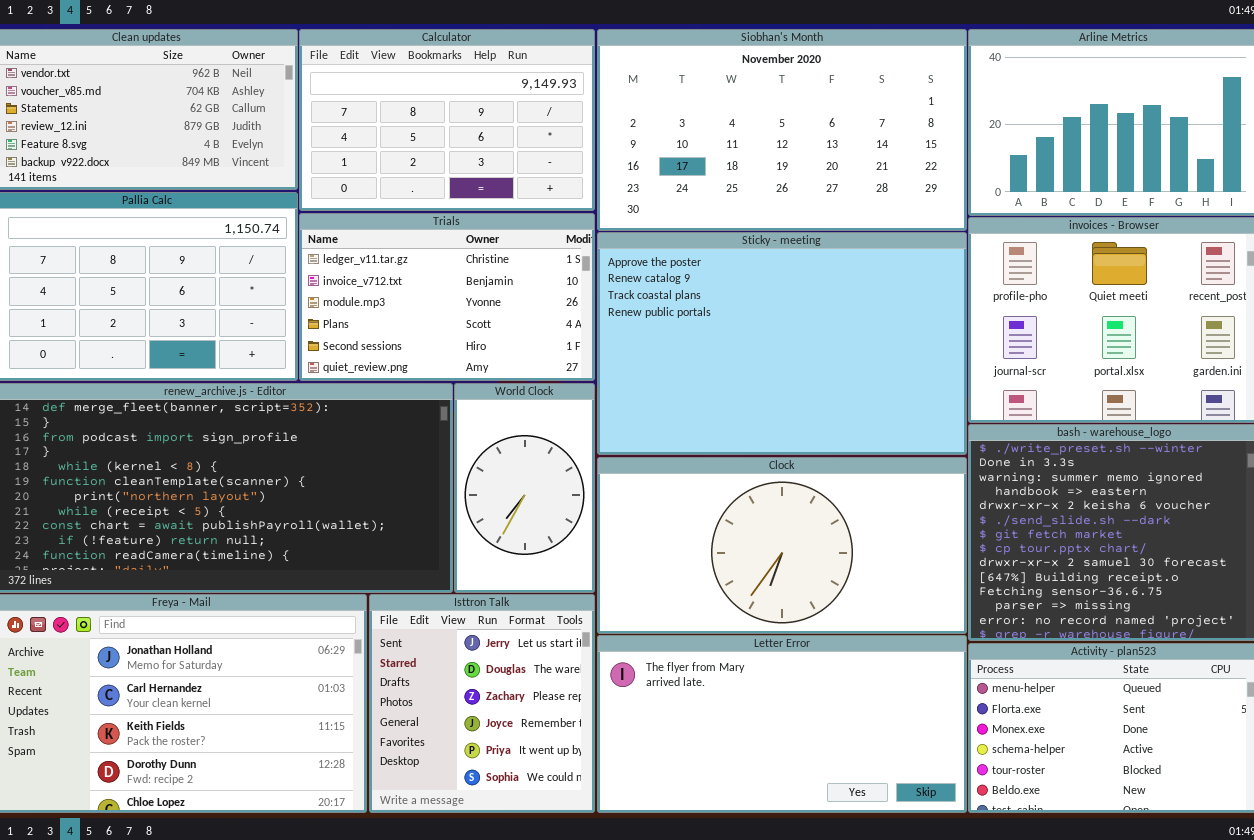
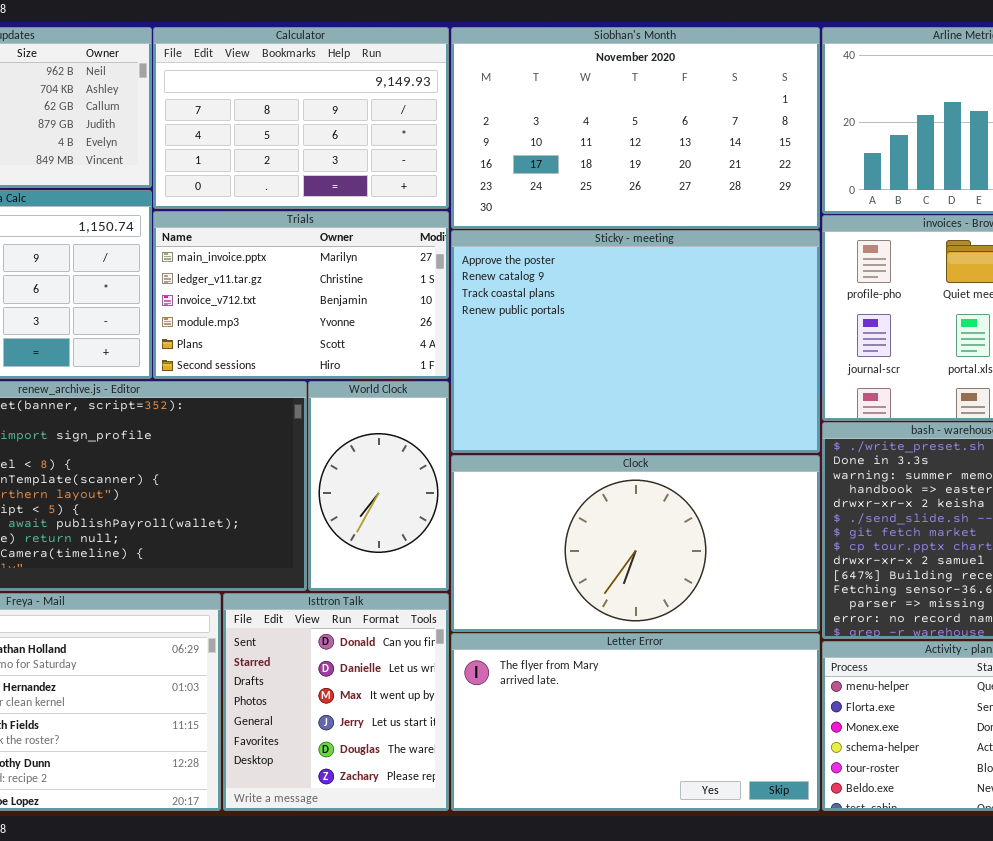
Trials: [299,213,595,381] -> [153,211,449,379], scrolled up 1 row
Isttron Talk: [369,594,595,813] -> [223,593,449,811], scrolled up 3 rows

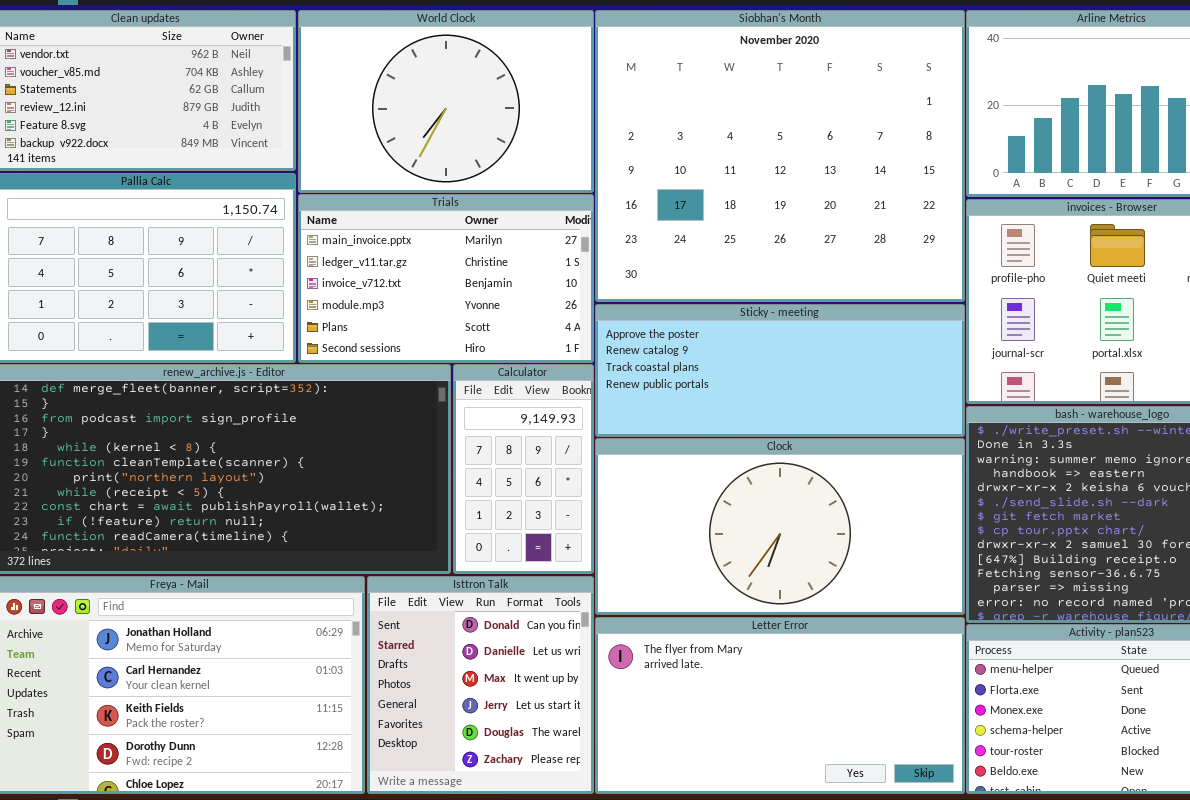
Calculator: [153,27,449,209] -> [453,364,594,574], moved, resized
Siobhan's Month: [451,27,820,229] -> [595,10,965,302], resized
Sticky - meeting: [451,230,820,453] -> [595,304,965,437], resized
World Clock: [308,381,449,591] -> [298,10,594,193], moved, resized

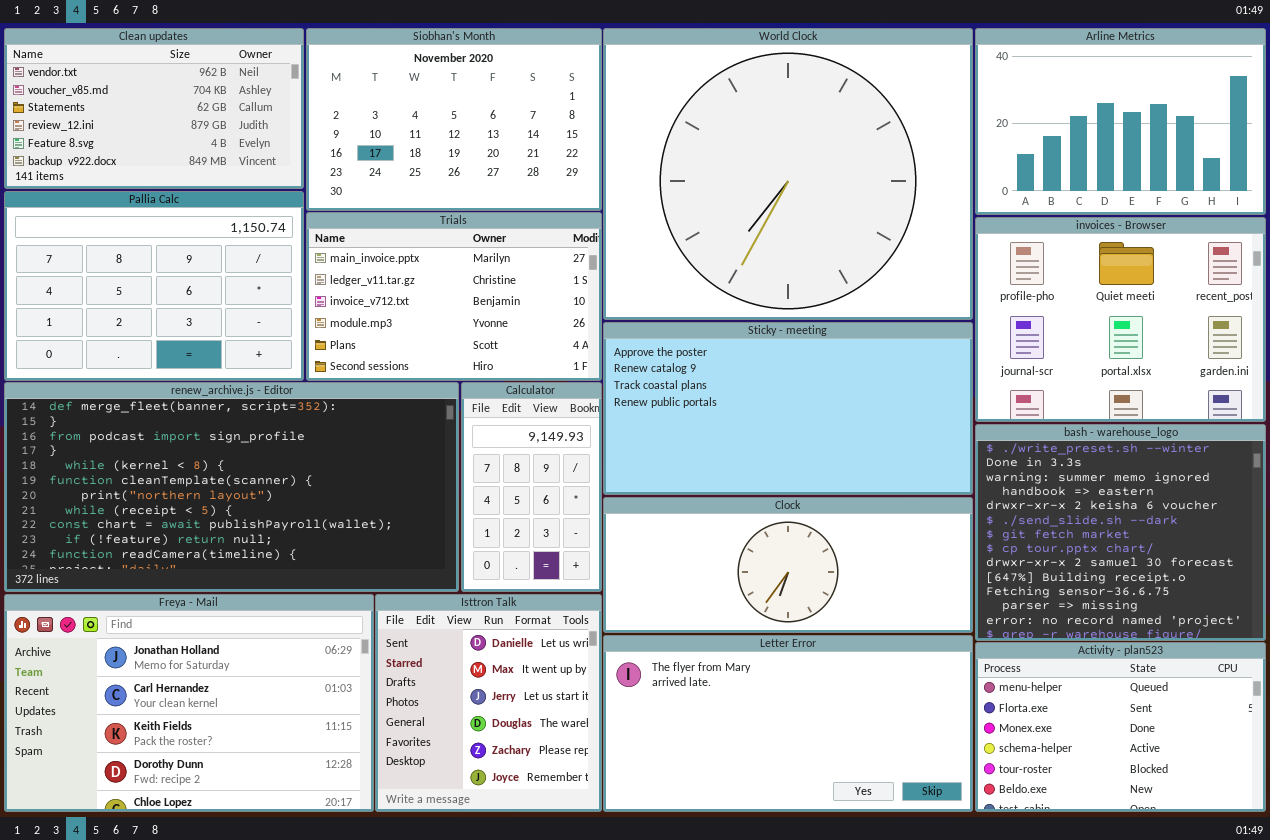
World Clock: [298,10,594,193] -> [603,28,973,320], moved, resized
Siobhan's Month: [595,10,965,302] -> [306,28,602,211], moved, resized
Sticky - meeting: [595,304,965,437] -> [603,322,973,495], resized
Clock: [595,438,965,615] -> [603,497,973,633], resized
Isttron Talk: [367,576,594,794] -> [375,594,602,812], scrolled down 1 row

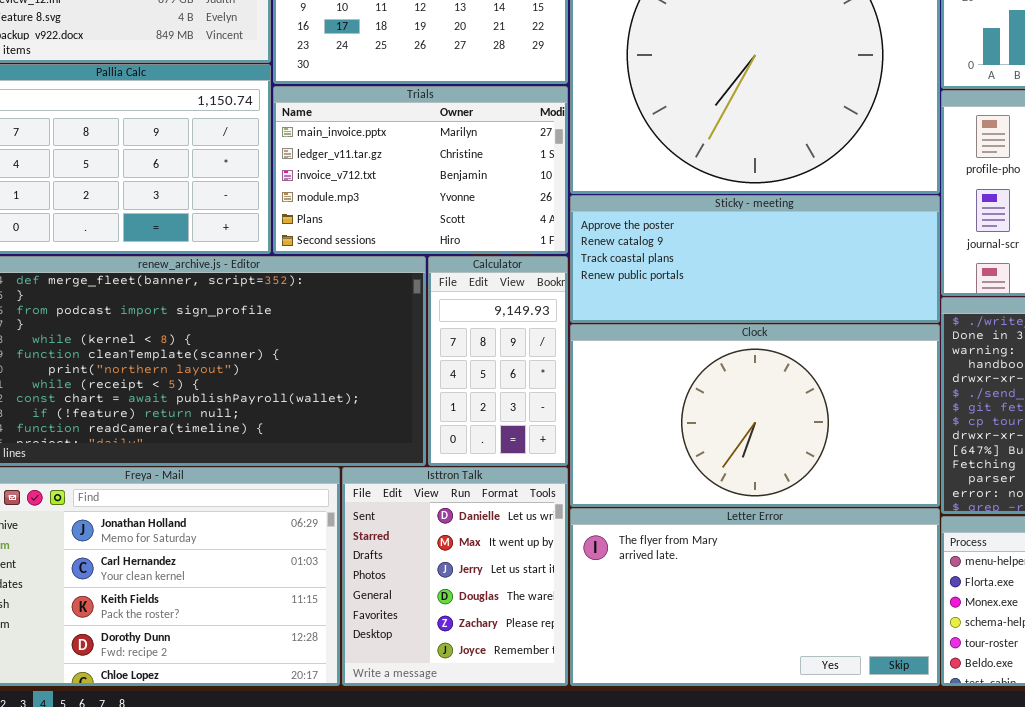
Sticky - meeting: [603,322,973,495] -> [570,195,940,323], resized
Clock: [603,497,973,633] -> [570,324,940,507], resized

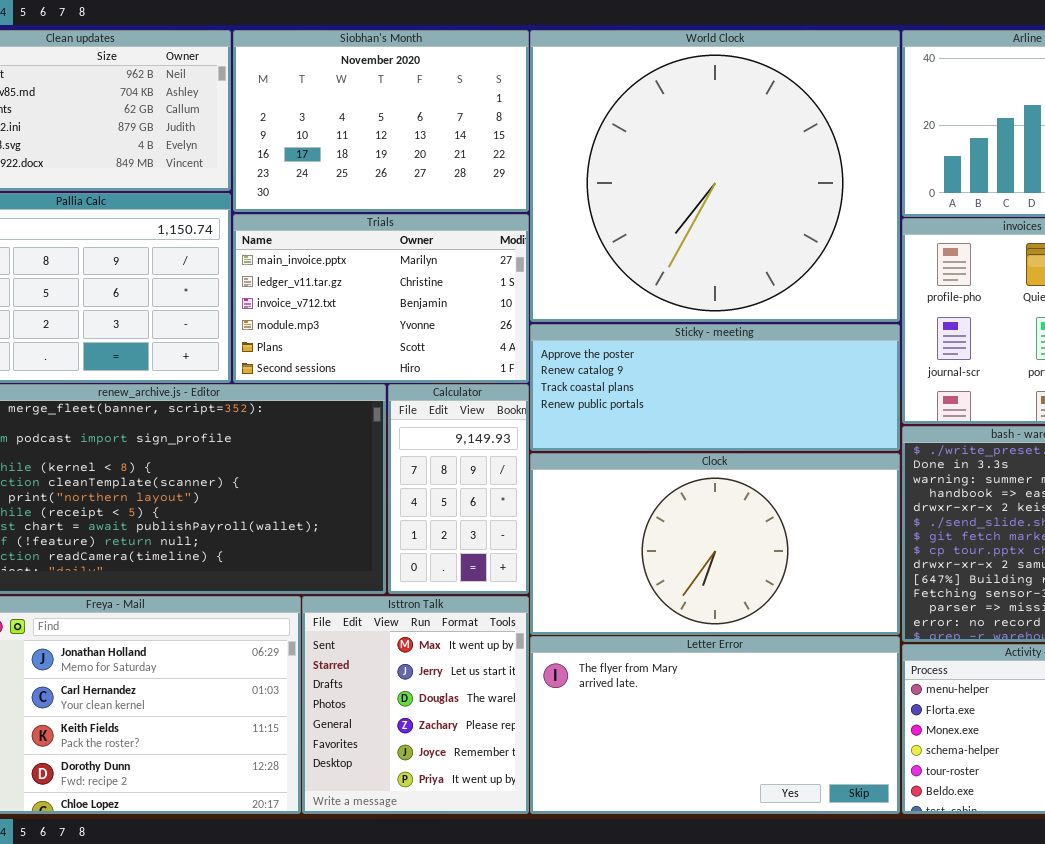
Isttron Talk: [342,467,568,686] -> [302,596,529,814], scrolled down 1 row

